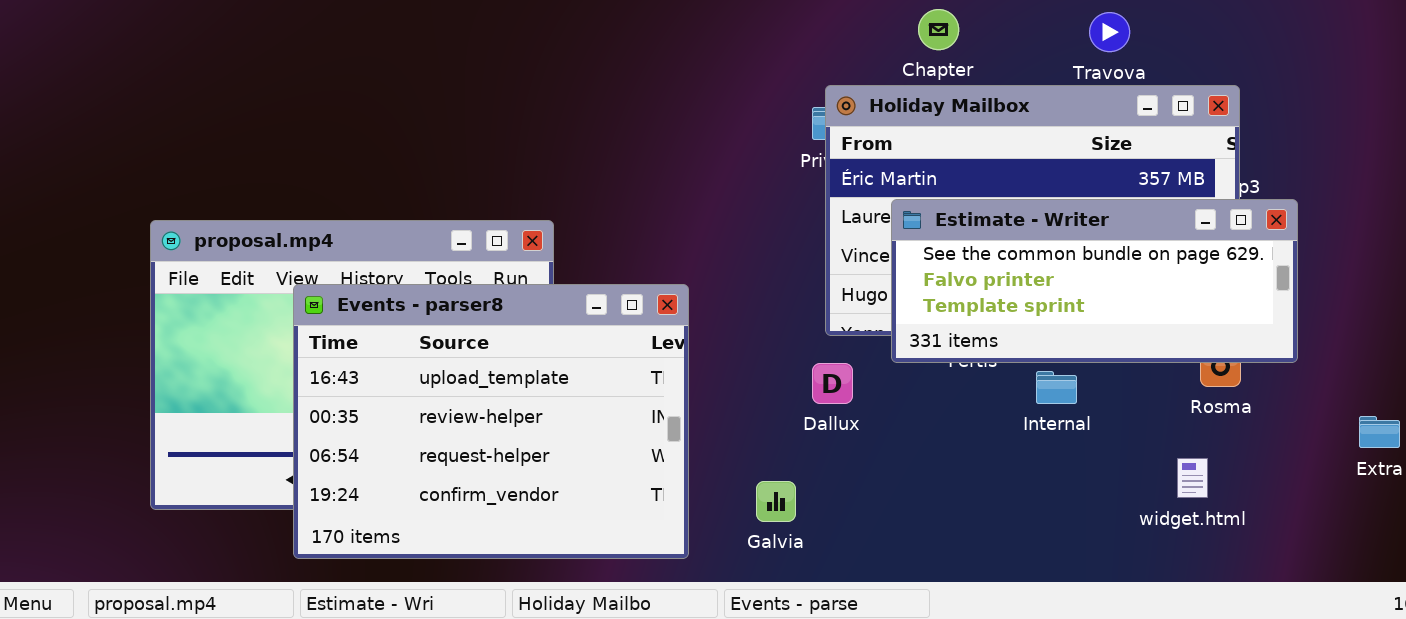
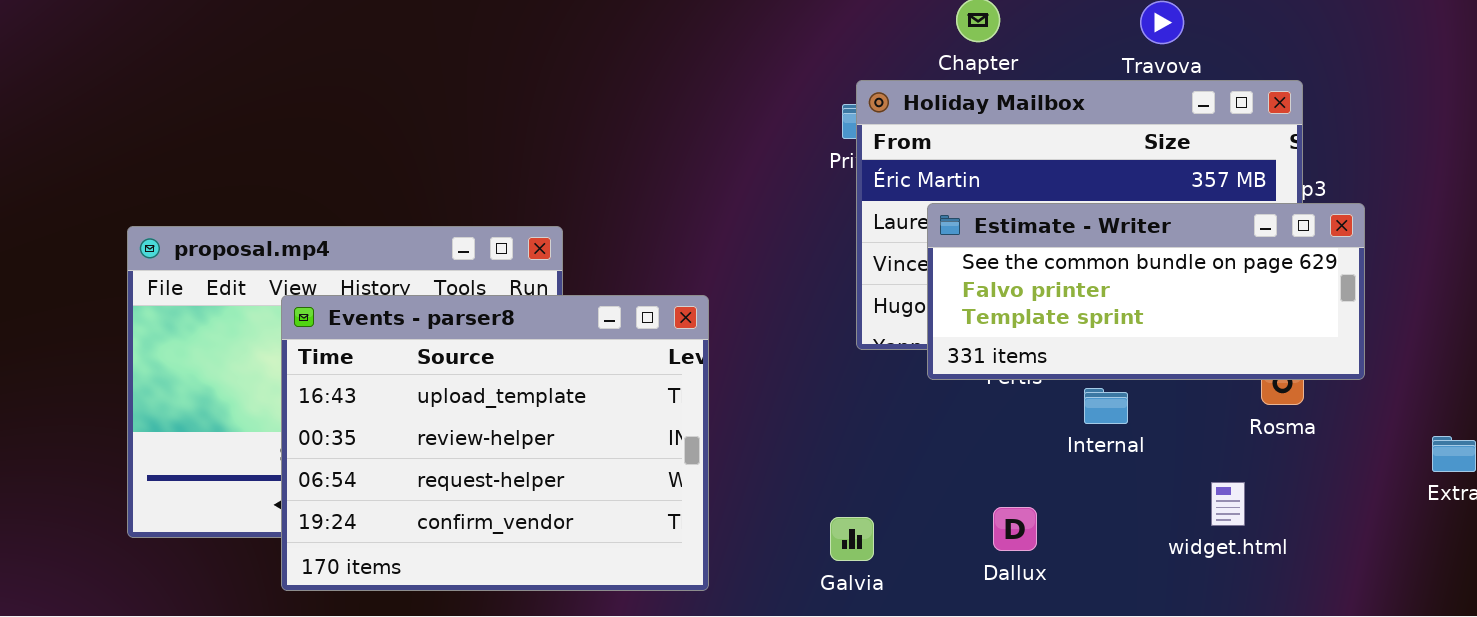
Dallux: [812,363,853,404] -> [993,507,1037,551], moved
widget.html: [1177,458,1208,498] -> [1211,482,1245,526], moved
Galvia: [756,481,796,522] -> [830,517,874,561], moved

